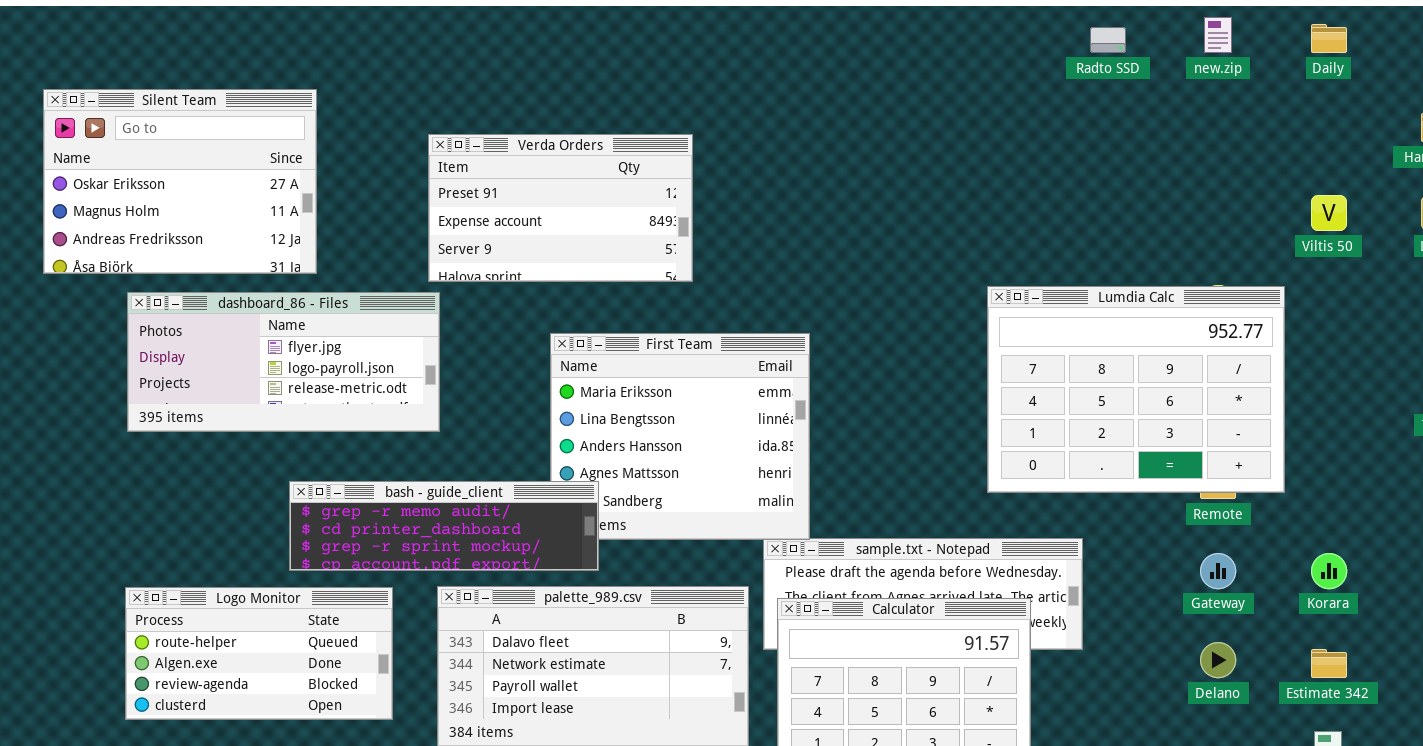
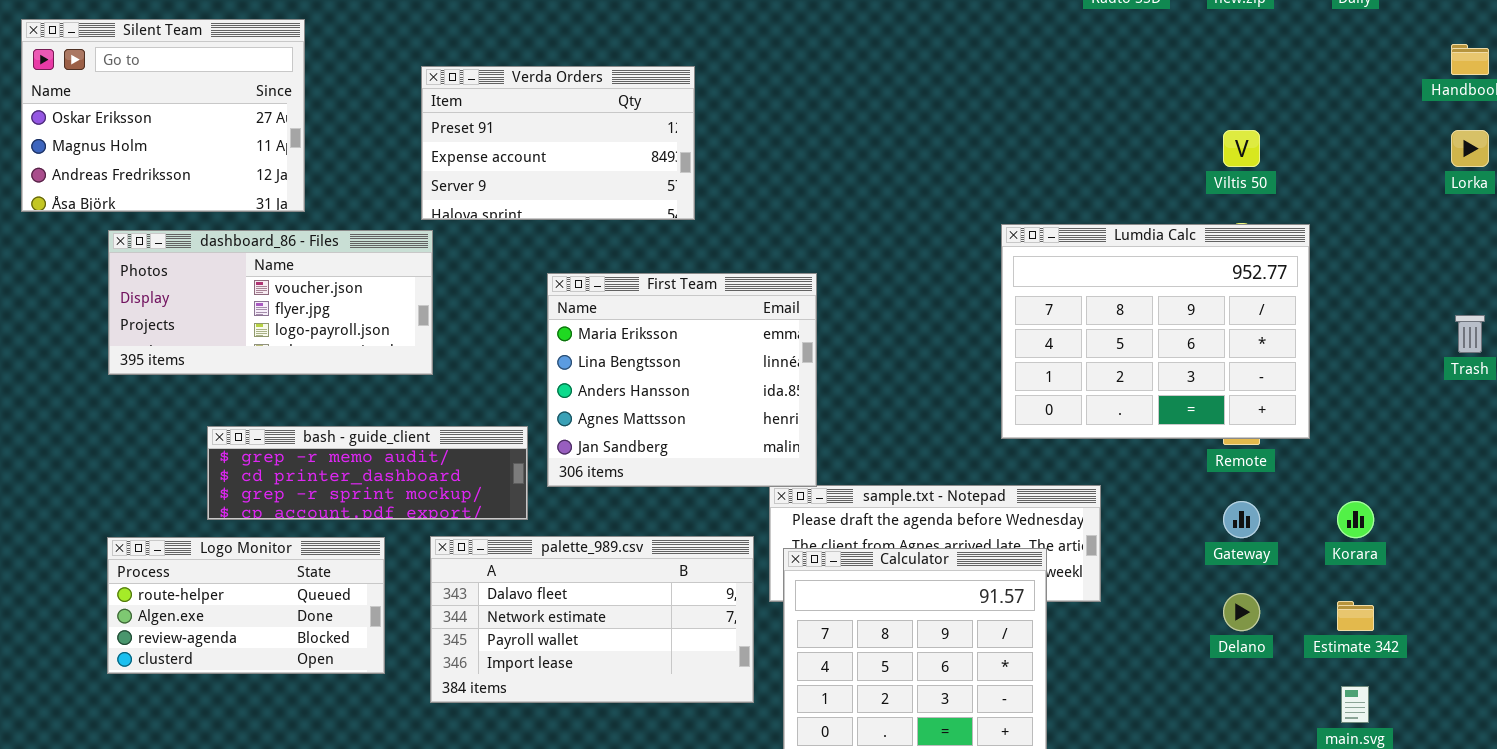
Viltis 50: [1311,195,1347,231] -> [1223,130,1260,167], moved
dashboard_86 - Files: [127,292,440,432] -> [108,230,433,375], scrolled up 1 row
bash - guide_client: [289,481,599,571] -> [207,426,528,520], moved

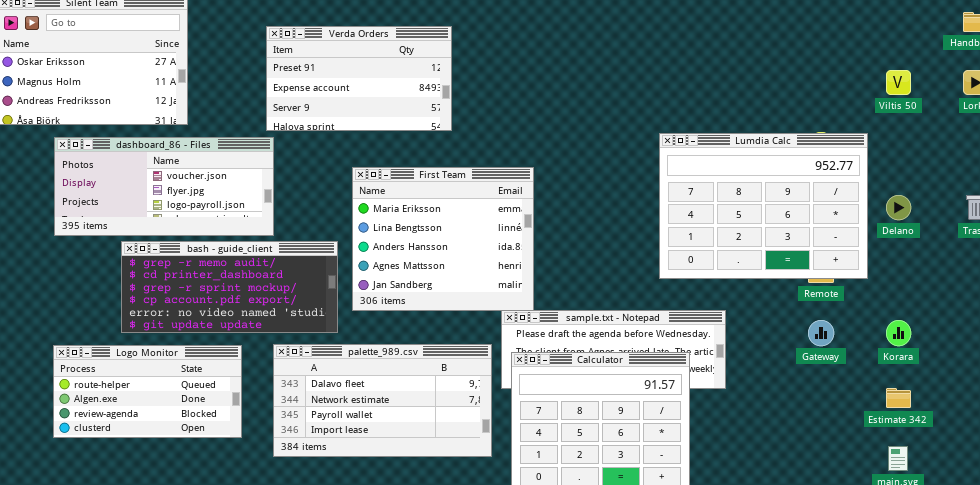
Viltis 50: [1223,130,1260,167] -> [886,70,911,95], moved
bash - guide_client: [207,426,528,520] -> [121,241,338,333], resized
Delano: [1223,593,1260,631] -> [886,195,911,220], moved

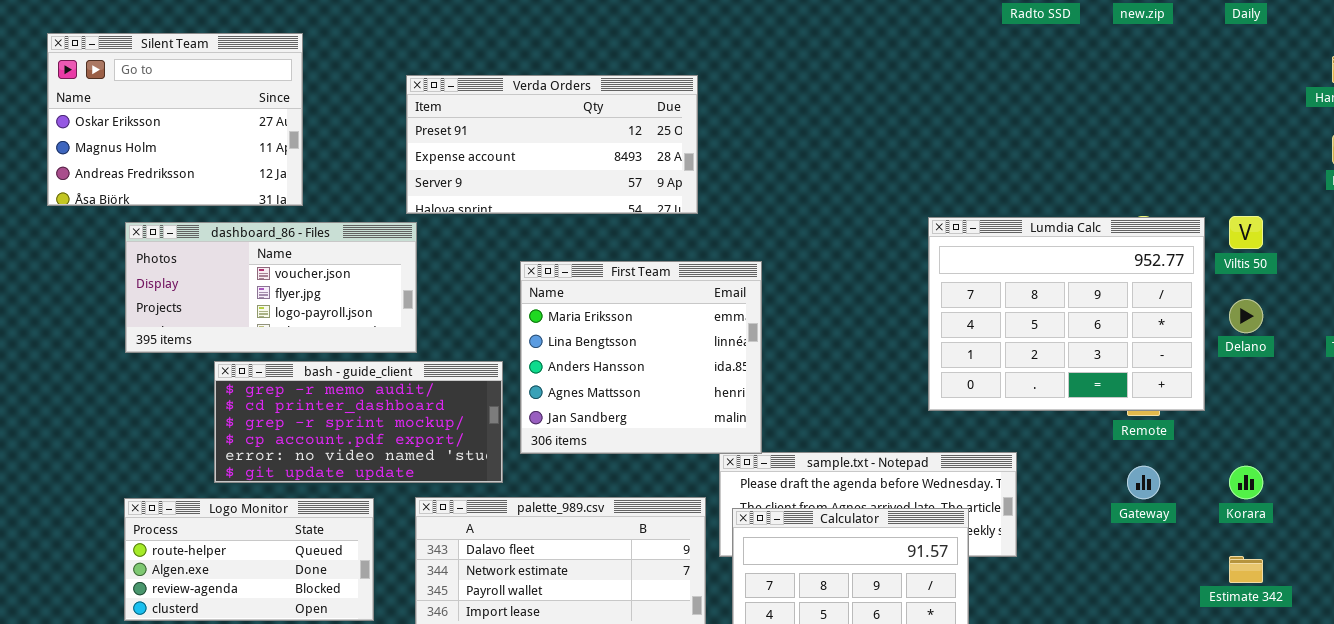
Verda Orders: [266,26,452,131] -> [406,75,698,214], resized
Viltis 50: [886,70,911,95] -> [1229,216,1263,249], moved

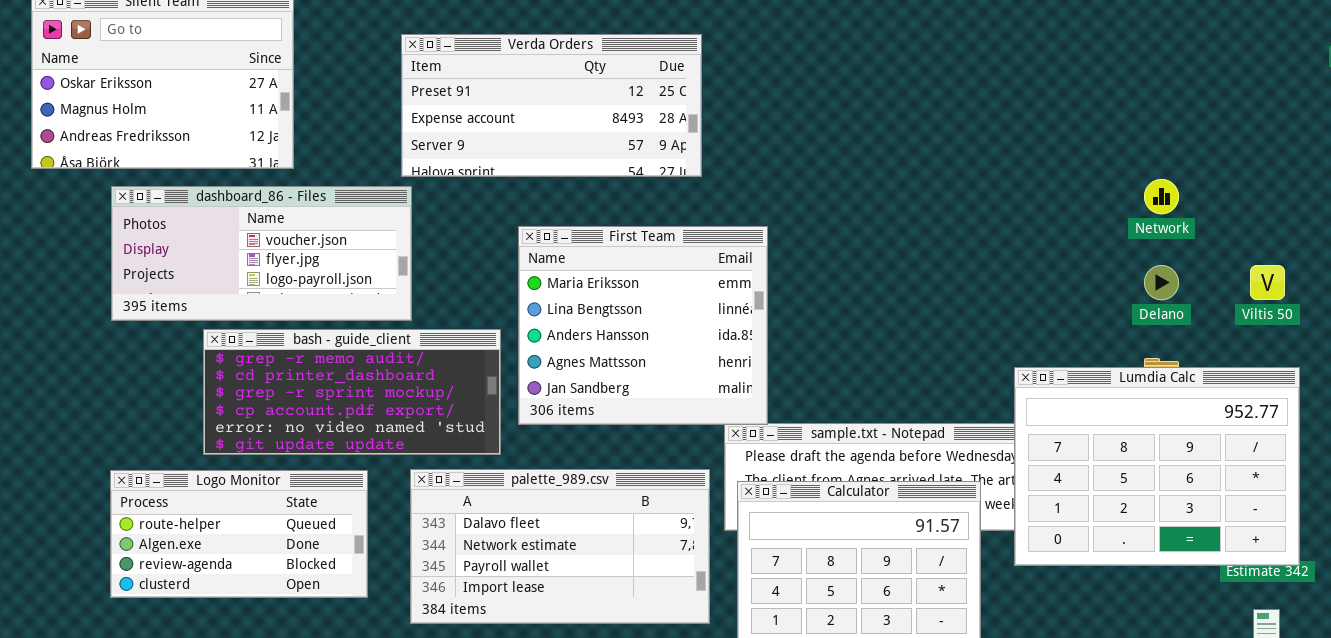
Viltis 50: [1229,216,1263,249] -> [1250,265,1285,300], moved
Lumdia Calc: [928,217,1205,411] -> [1014,367,1300,566], moved
Delano: [1229,299,1263,333] -> [1144,265,1179,300], moved

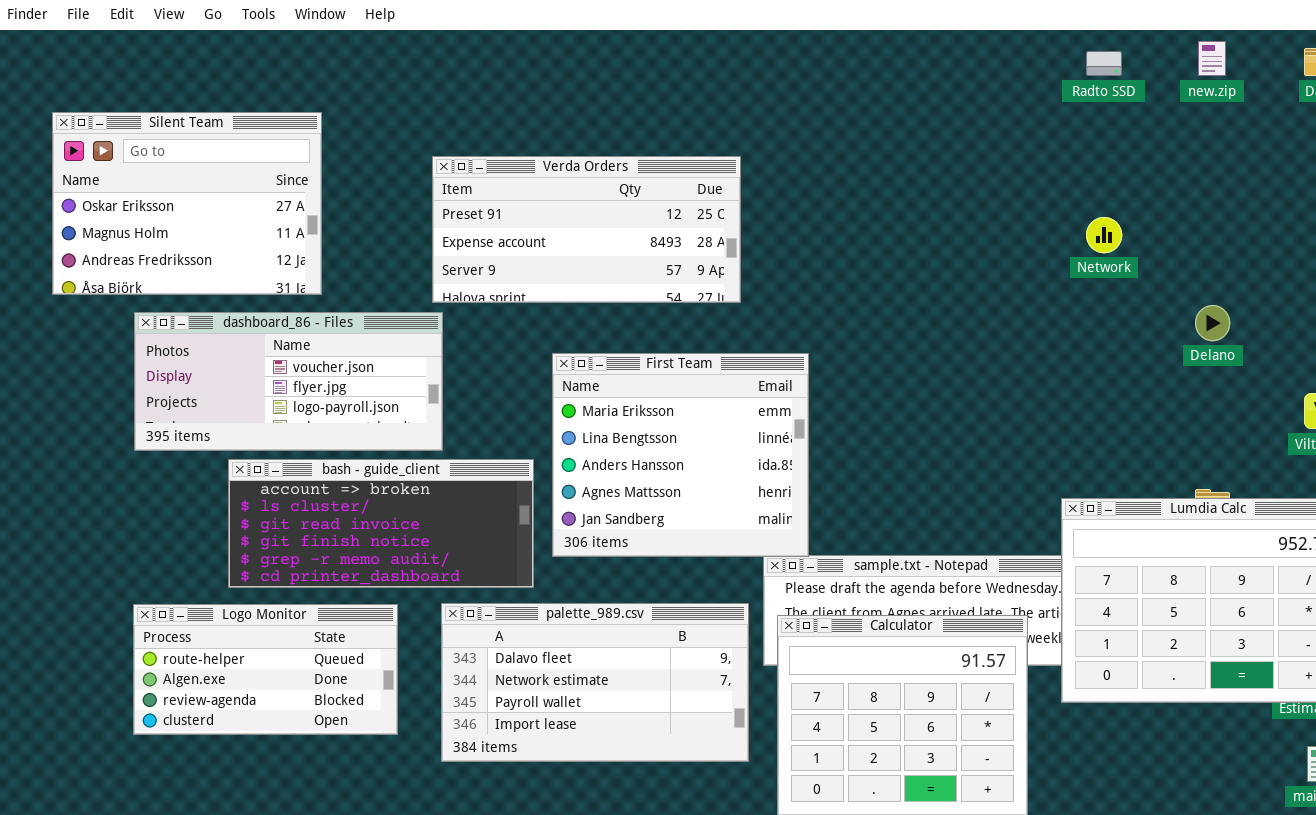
Network: [1144,179,1179,214] -> [1086,217,1122,253], moved
Delano: [1144,265,1179,300] -> [1195,305,1230,341], moved
bash - guide_client: [203,329,501,455] -> [228,459,534,588], scrolled up 4 rows

